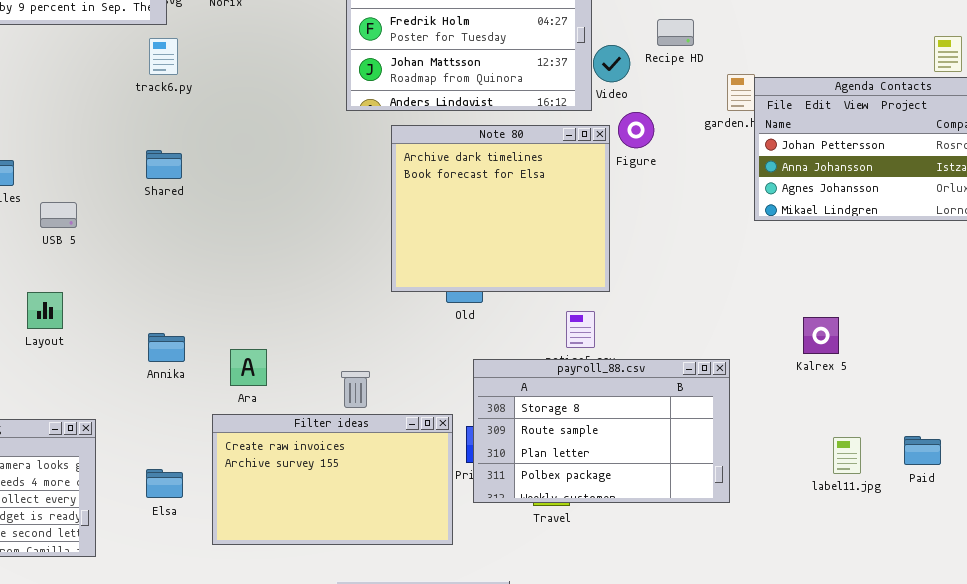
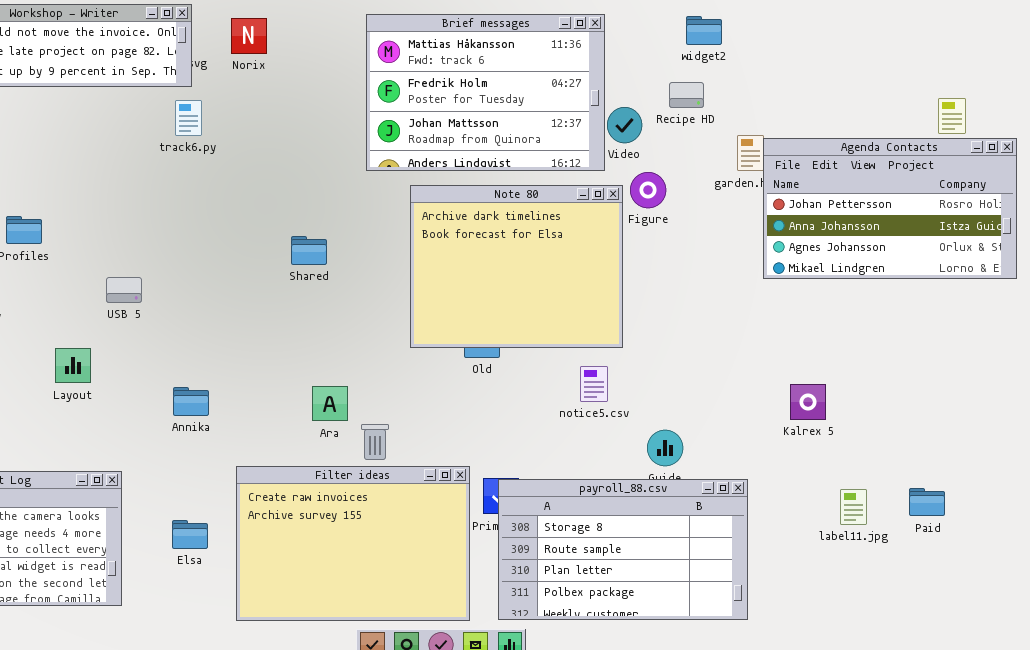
Shared: [146,150,182,179] -> [291,236,327,265], moved
USB 5: [40,202,77,228] -> [106,277,142,303], moved
Kalrex 5: [803,317,839,354] -> [790,384,826,420], moved
Ara: [230,349,267,386] -> [312,386,348,421], moved
payroll_88.csv: [473,359,730,503] -> [498,479,748,620], moved
Filter ideas: [212,414,453,545] -> [236,466,470,621], resized

